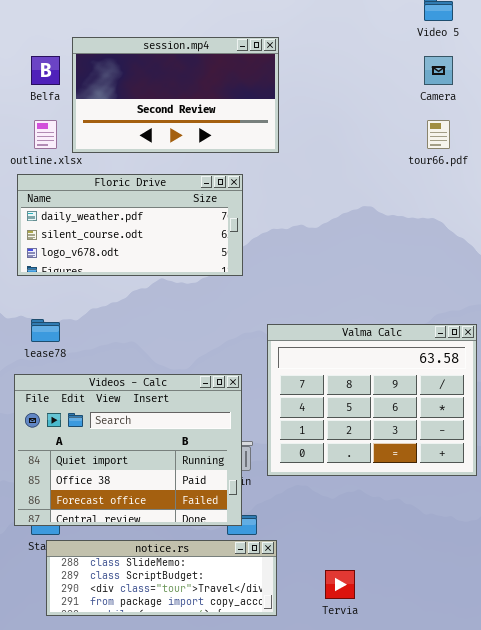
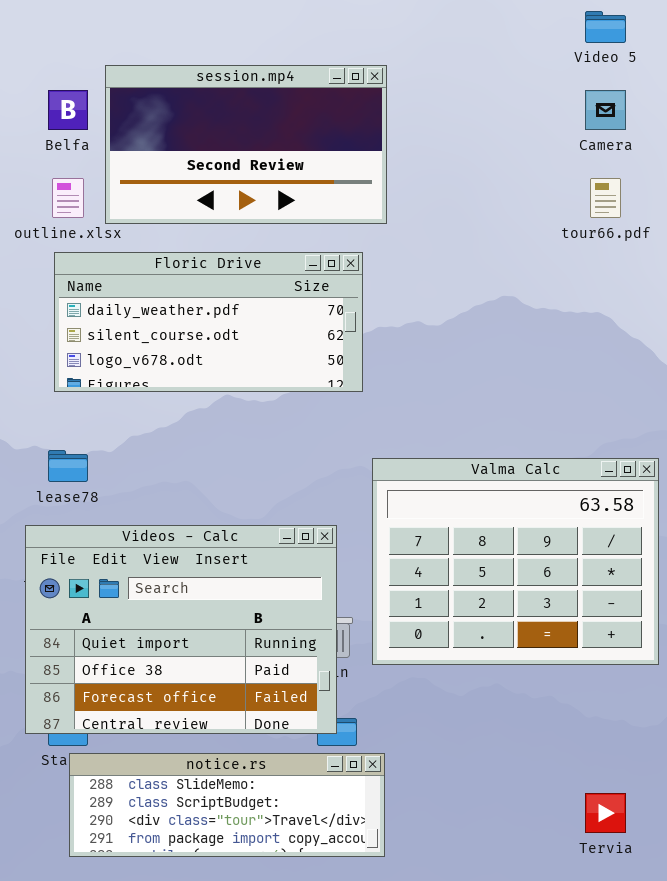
Floric Drive: [17,174,243,276] -> [54,252,363,392], moved
Tervia: [325,570,355,599] -> [585,793,626,833], moved

